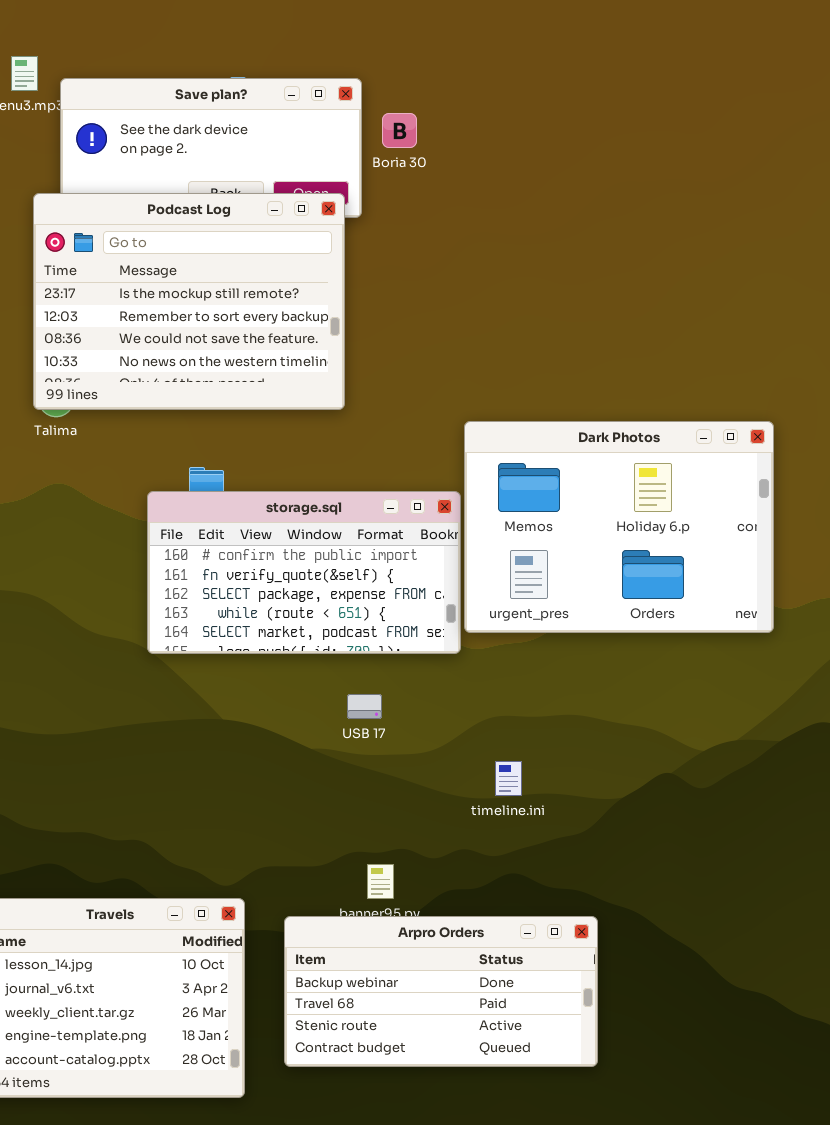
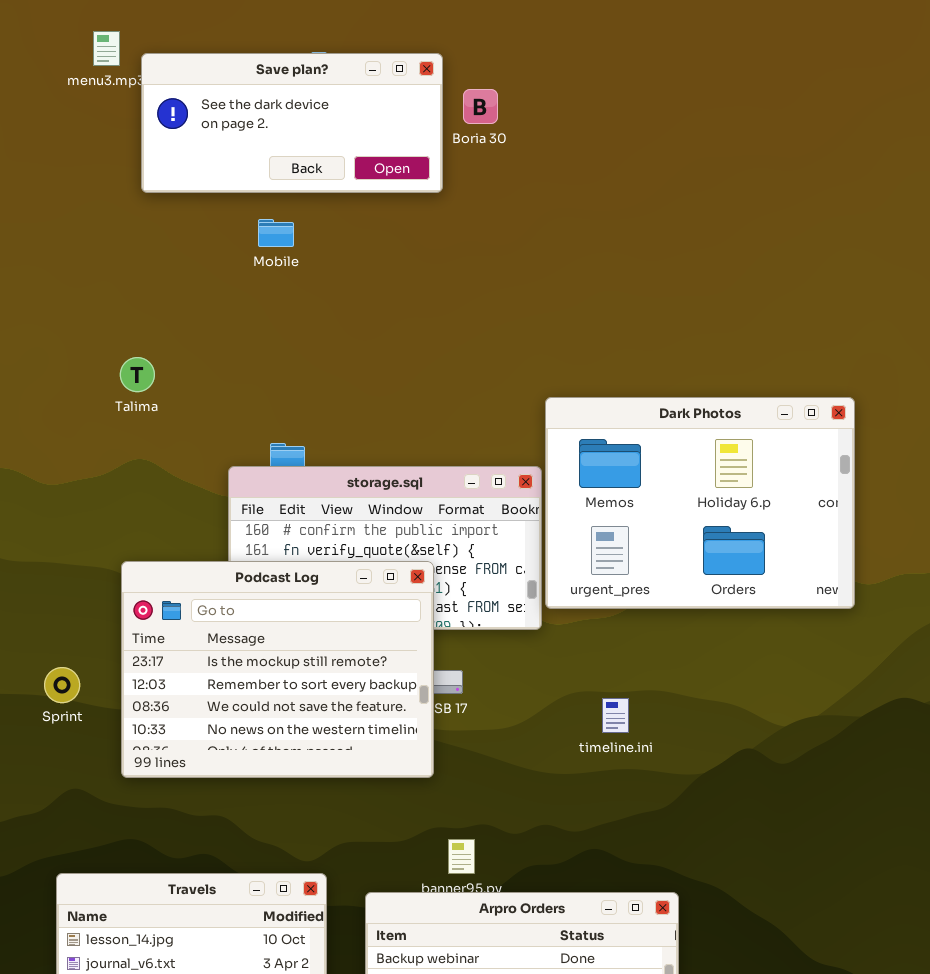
Podcast Log: [33,193,345,410] -> [121,561,434,778], moved
timeline.ini: [495,761,522,796] -> [602,698,629,733], moved

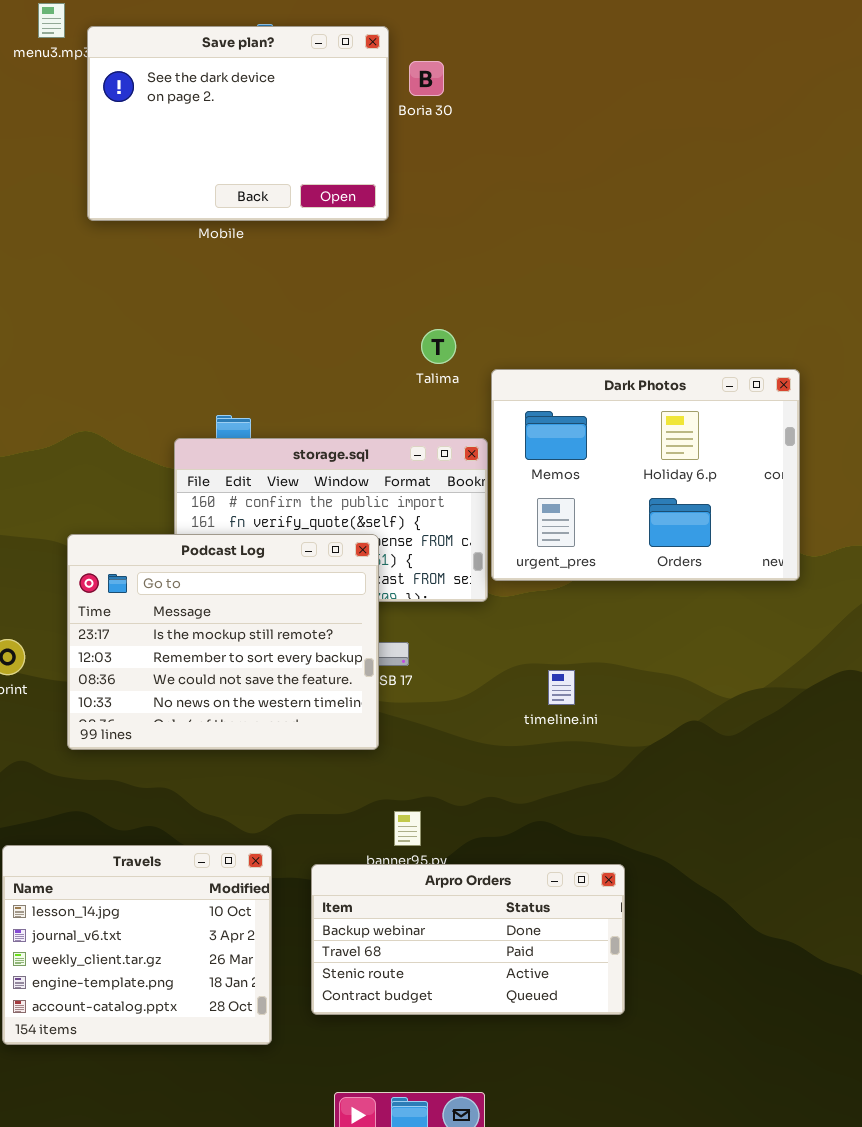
Save plan?: [141,53,443,193] -> [87,26,389,221], resized
Talima: [120,357,155,392] -> [421,329,456,364], moved

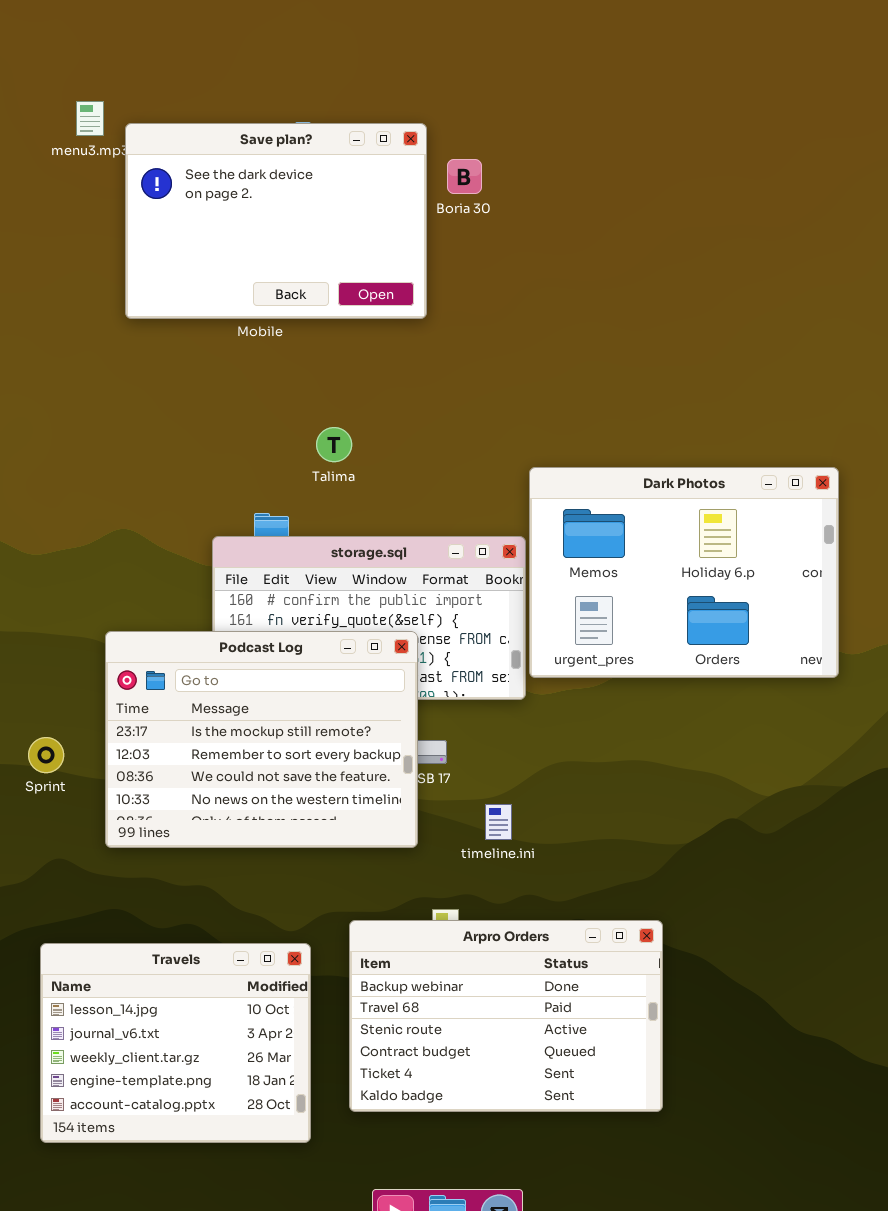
Talima: [421,329,456,364] -> [316,427,352,462], moved
timeline.ini: [548,670,575,705] -> [485,804,512,840], moved
Arpro Orders: [311,864,625,1015] -> [349,920,663,1112], resized

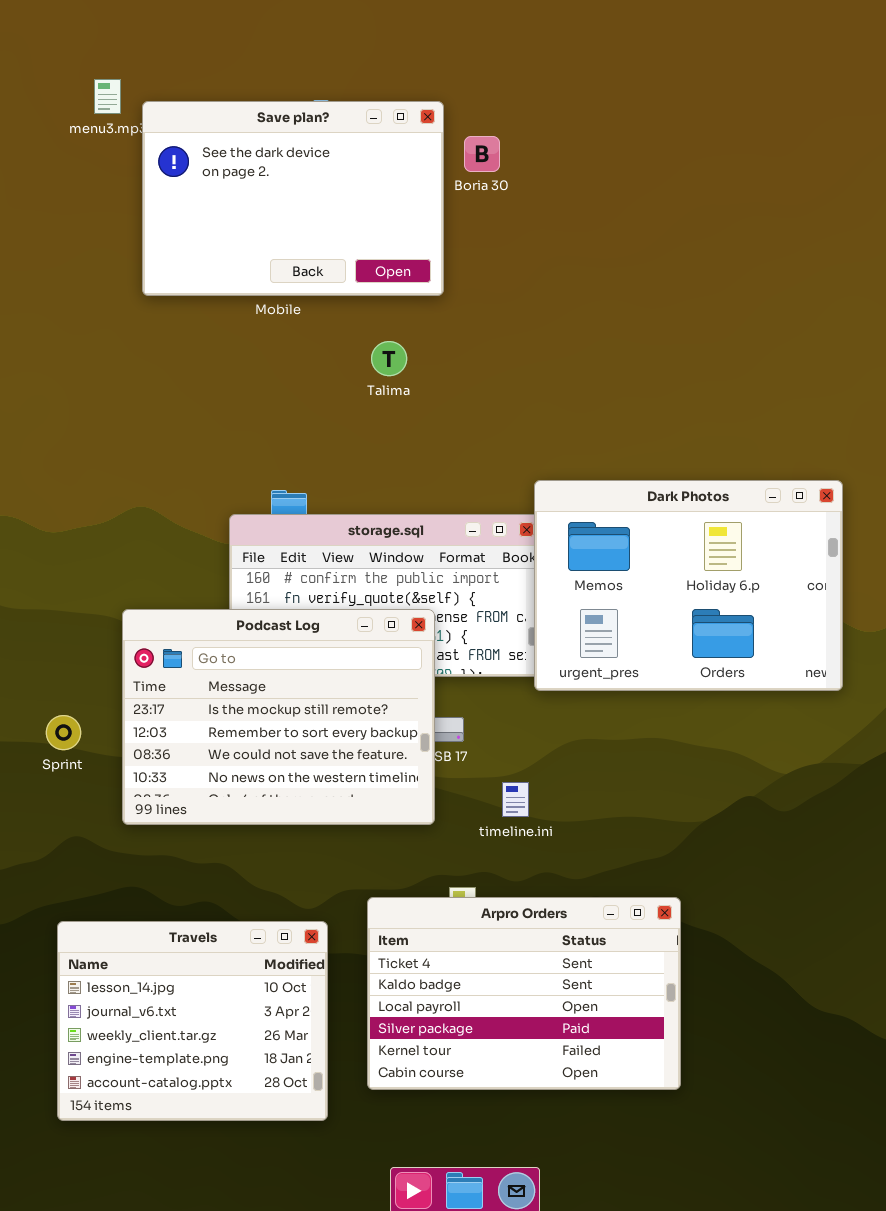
Talima: [316,427,352,462] -> [371,341,407,376], moved
Dark Photos: [529,467,839,678] -> [534,480,843,691], moved
Arpro Orders: [349,920,663,1112] -> [367,897,681,1090], scrolled down 4 rows

